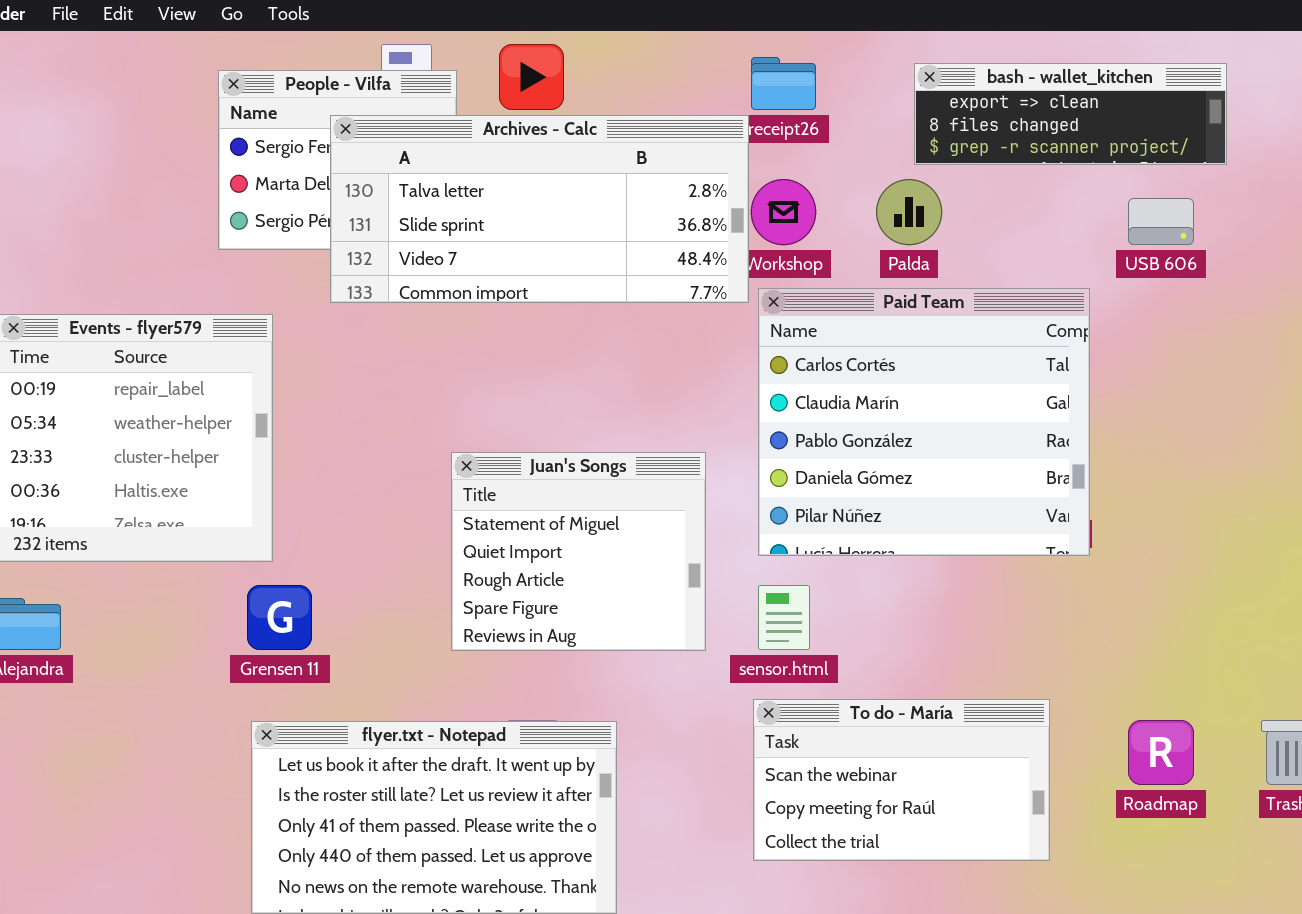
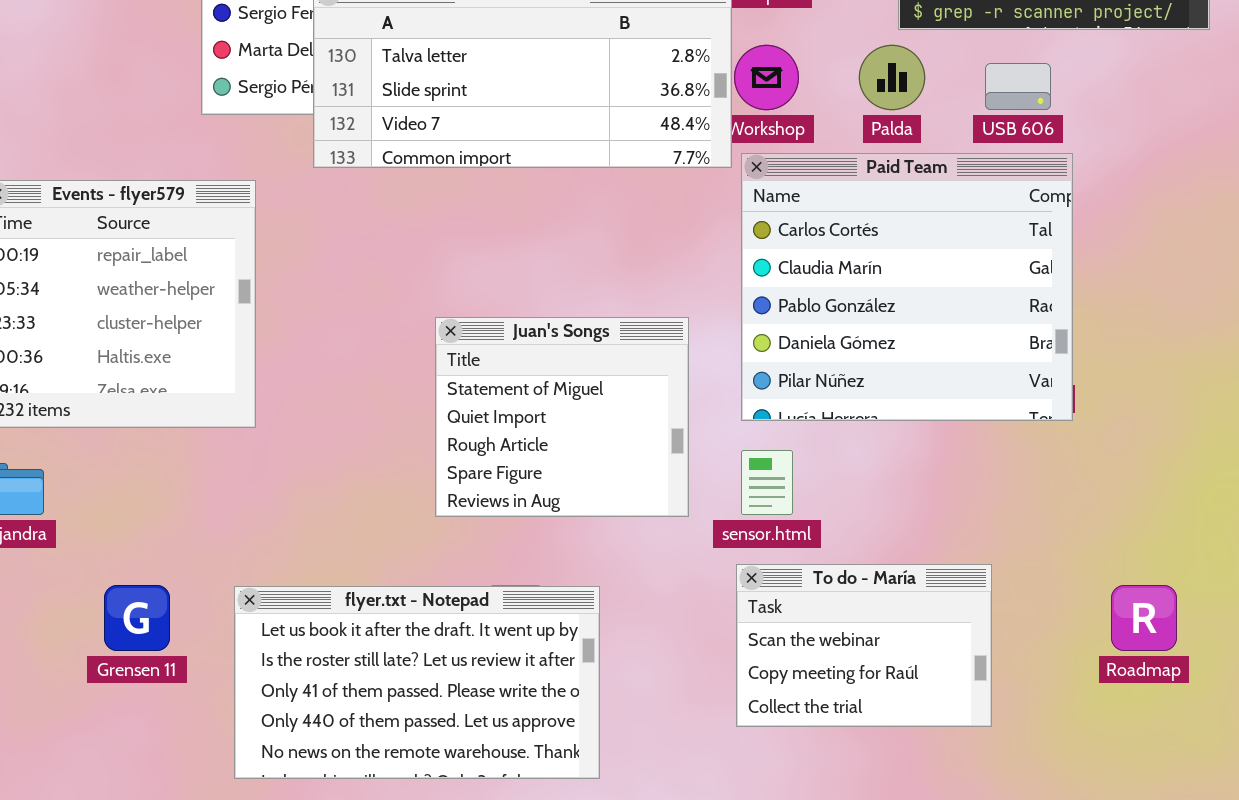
USB 606: [1128,198,1194,245] -> [985,63,1051,110], moved
Grensen 11: [247,585,312,650] -> [104,585,170,651], moved
To do - María: [753,699,1050,861] -> [736,564,992,727], resized

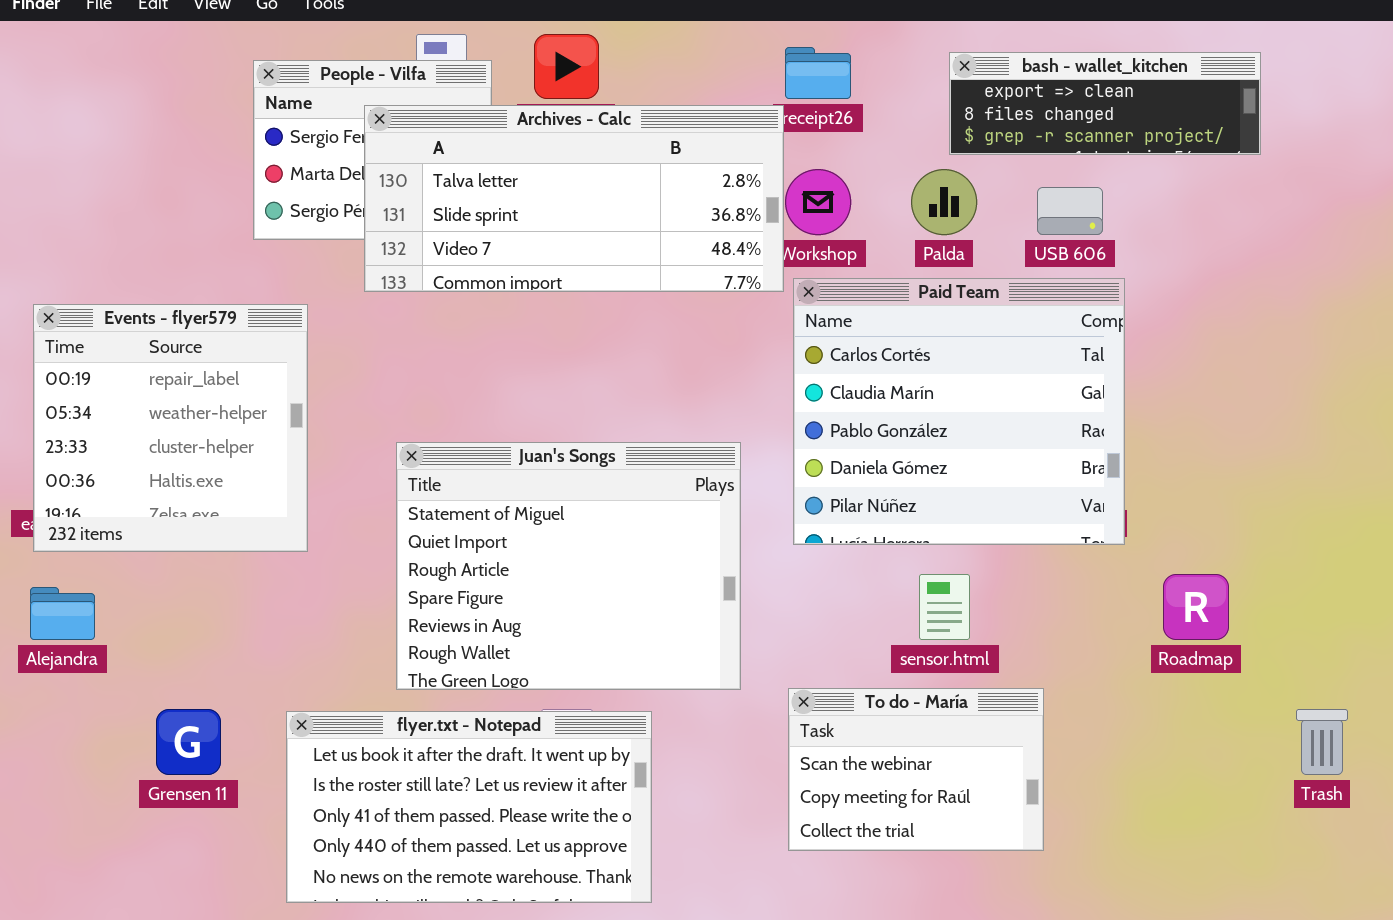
Juan's Songs: [435,317,689,517] -> [396,442,741,690], resized
sensor.html: [741,450,793,515] -> [919,574,970,640], moved
Roadmap: [1111,585,1177,651] -> [1163,574,1229,640], moved

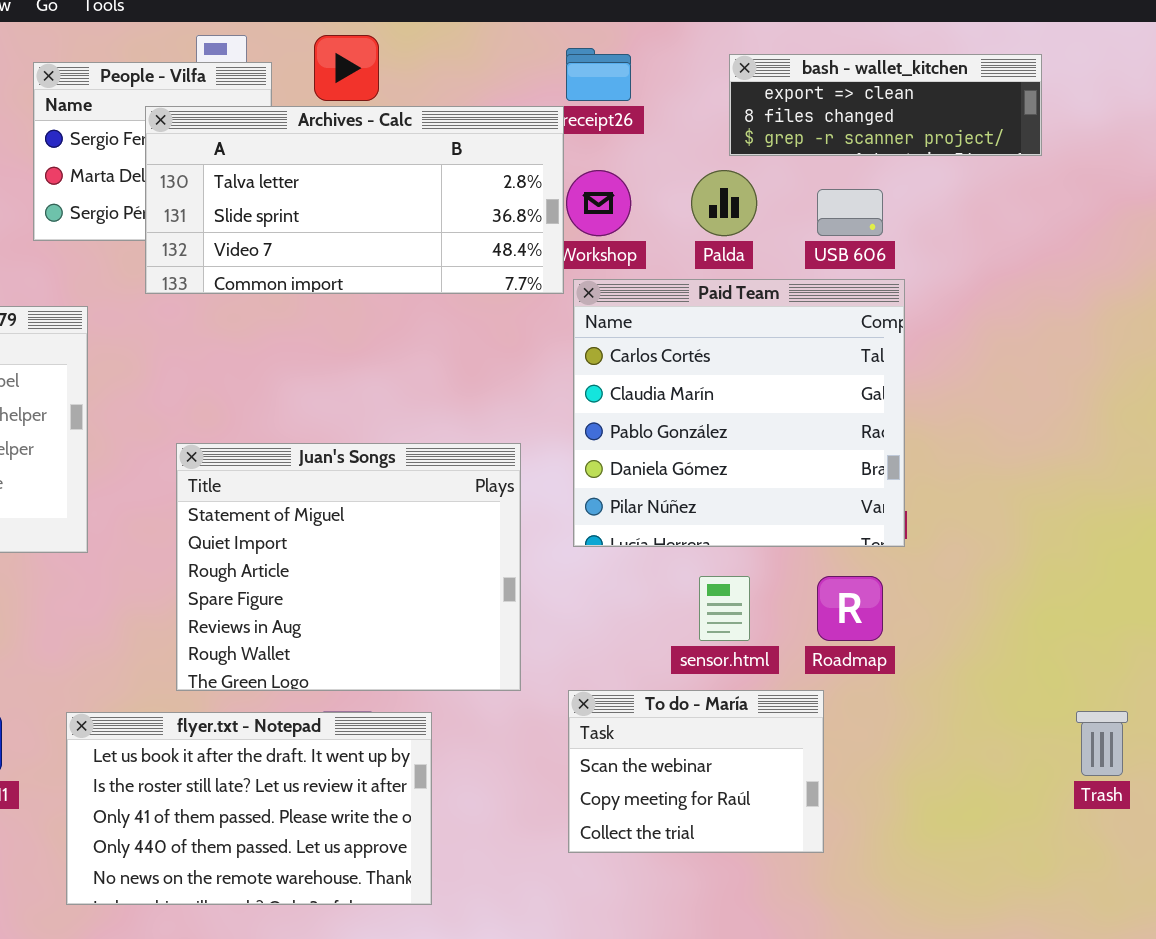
Roadmap: [1163,574,1229,640] -> [817,576,883,641], moved

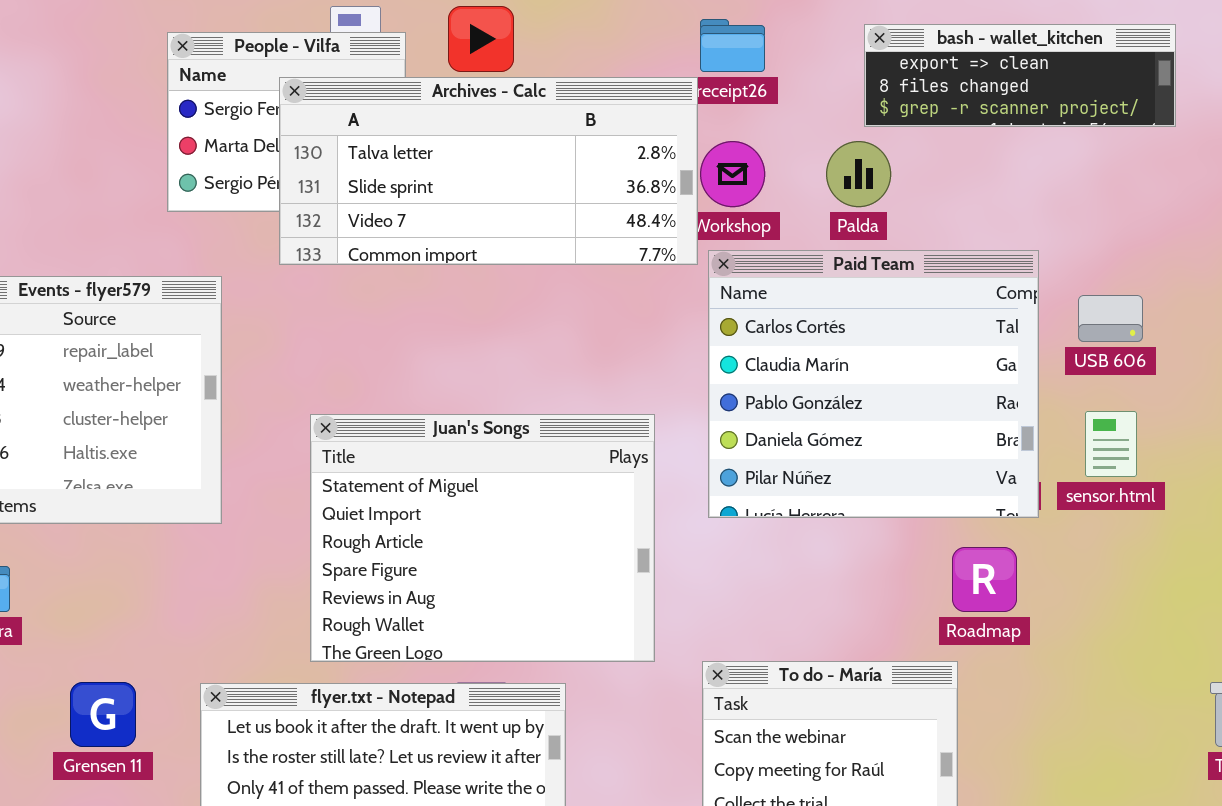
USB 606: [817,189,883,236] -> [1078,295,1143,342], moved
sensor.html: [699,576,750,641] -> [1085,411,1137,477], moved

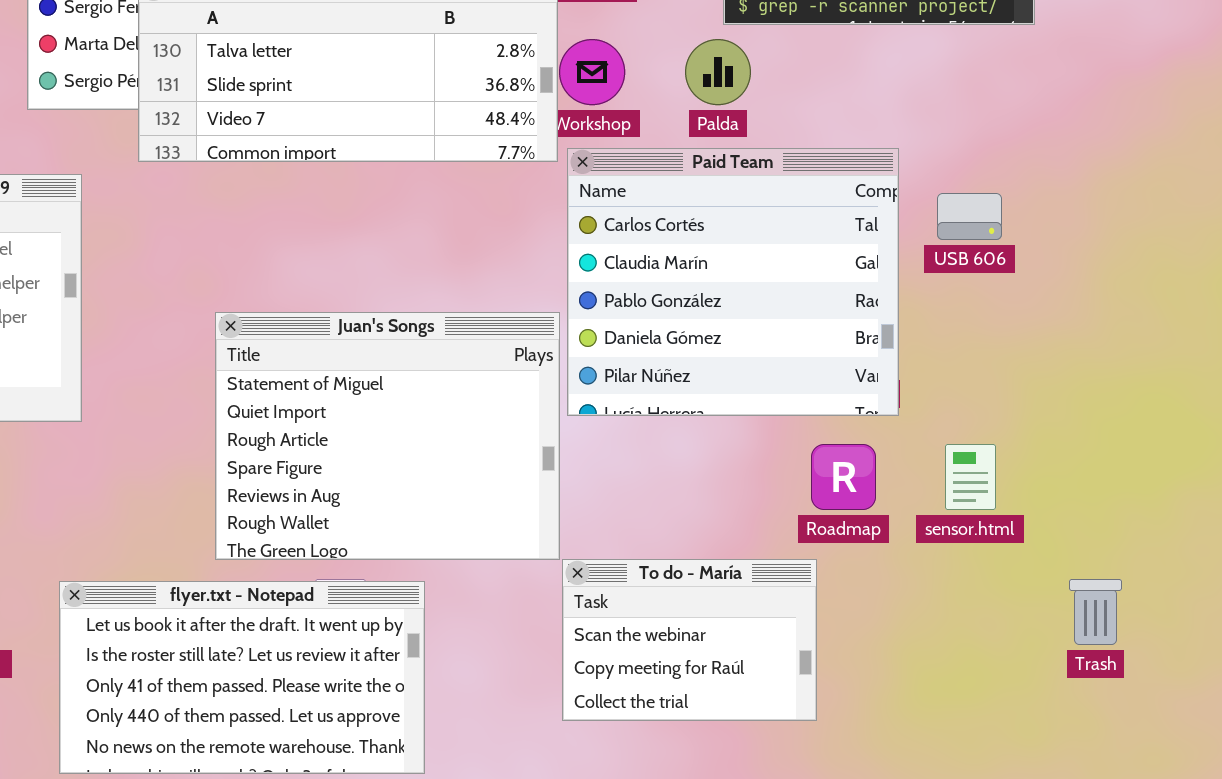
sensor.html: [1085,411,1137,477] -> [945,444,996,510], moved
Juan's Songs: [310,414,655,662] -> [215,312,560,560], moved

